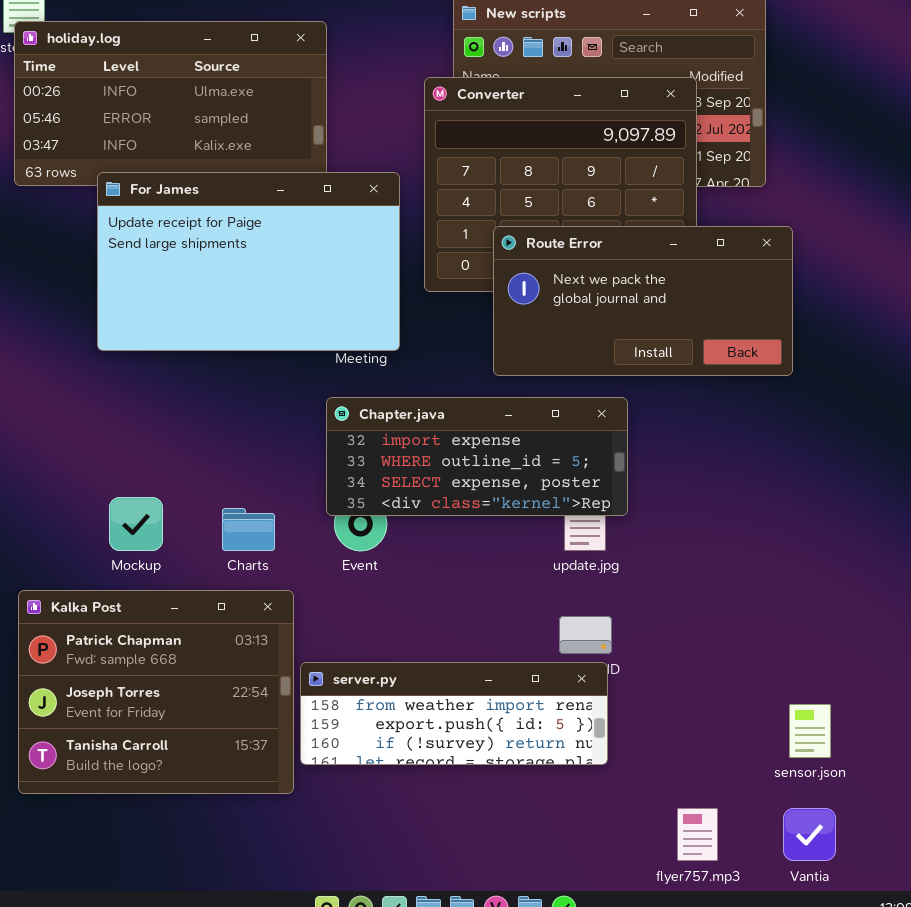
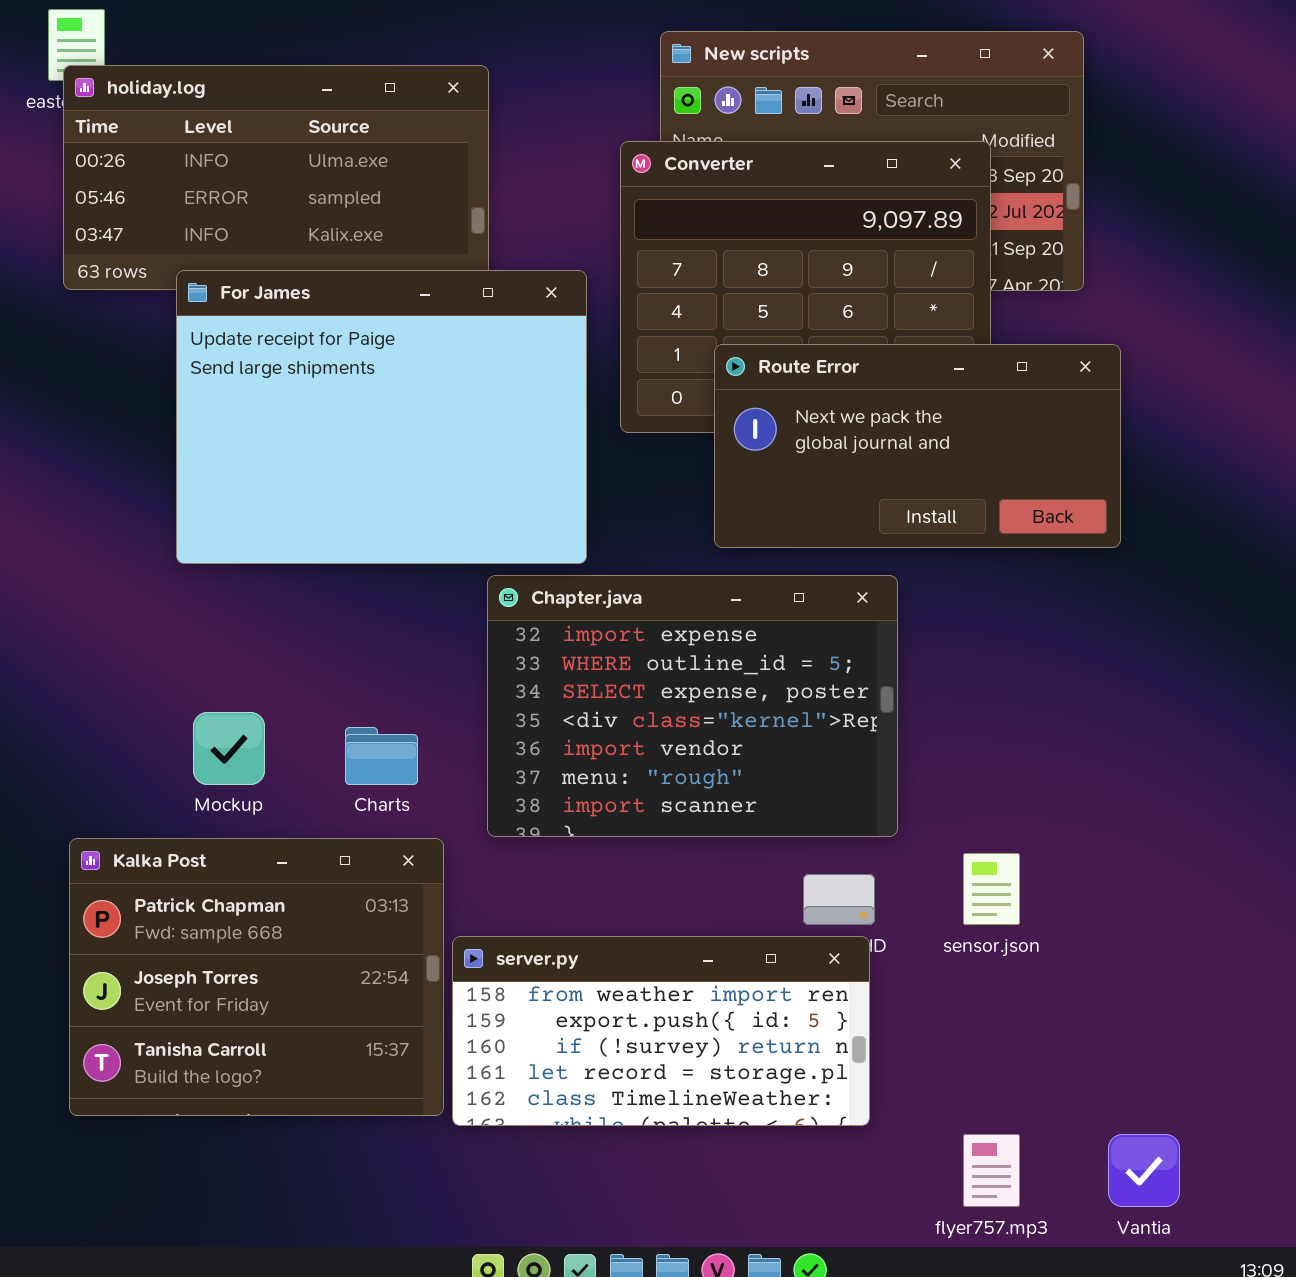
For James: [97,172,400,351] -> [176,270,587,564], resized
Chapter.java: [326,397,628,516] -> [487,575,898,837], resized
server.py: [300,662,608,765] -> [452,936,870,1126], resized
sensor.json: [789,704,831,758] -> [963,853,1020,925], moved

